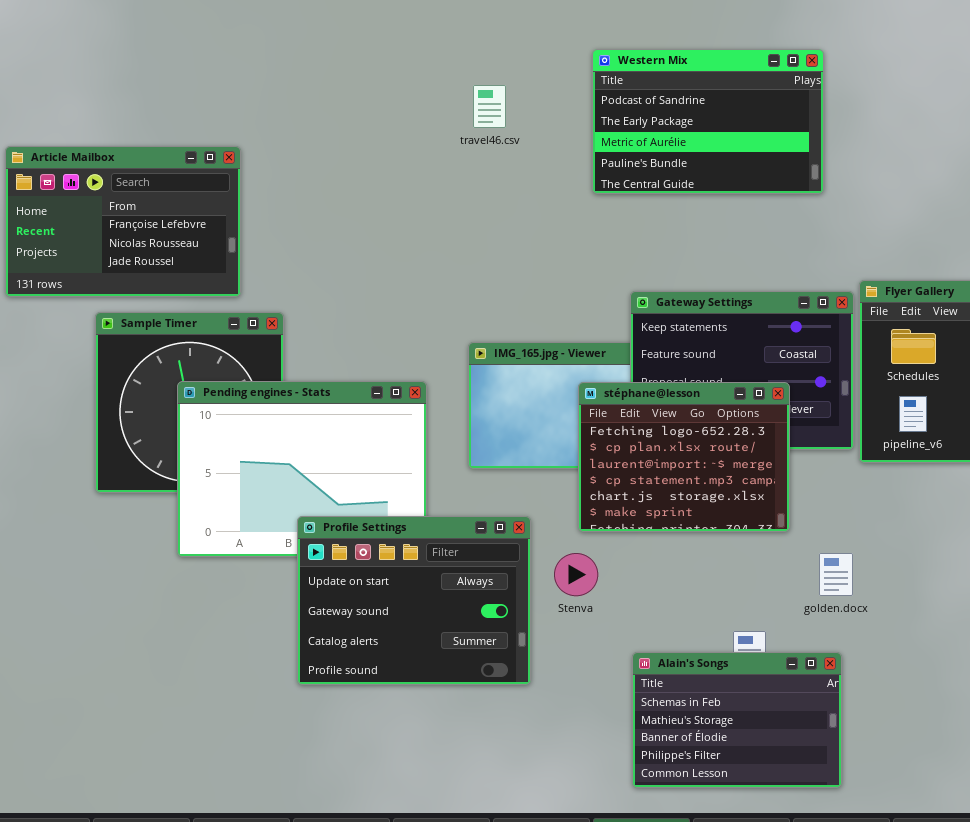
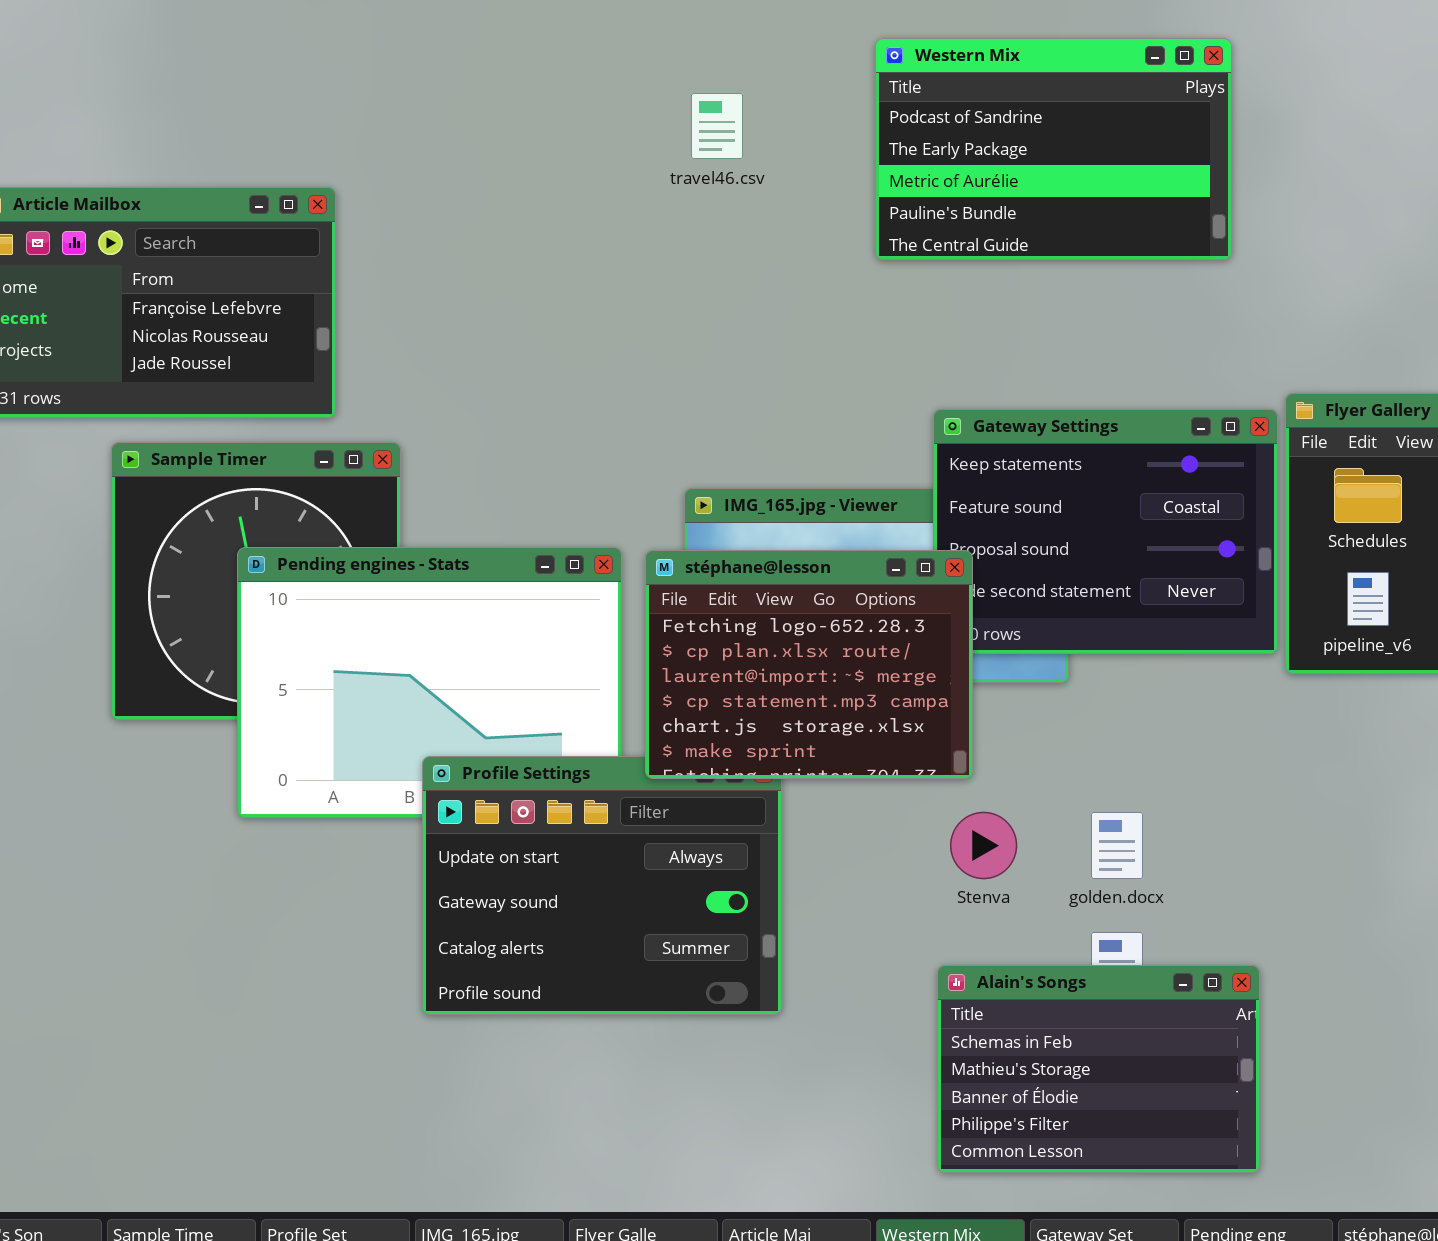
stéphane@lesson: [578,382,790,532] -> [645,550,973,779], moved
Stenva: [554,553,598,596] -> [950,812,1017,879], moved
golden.docx: [819,553,853,596] -> [1091,812,1143,879], moved

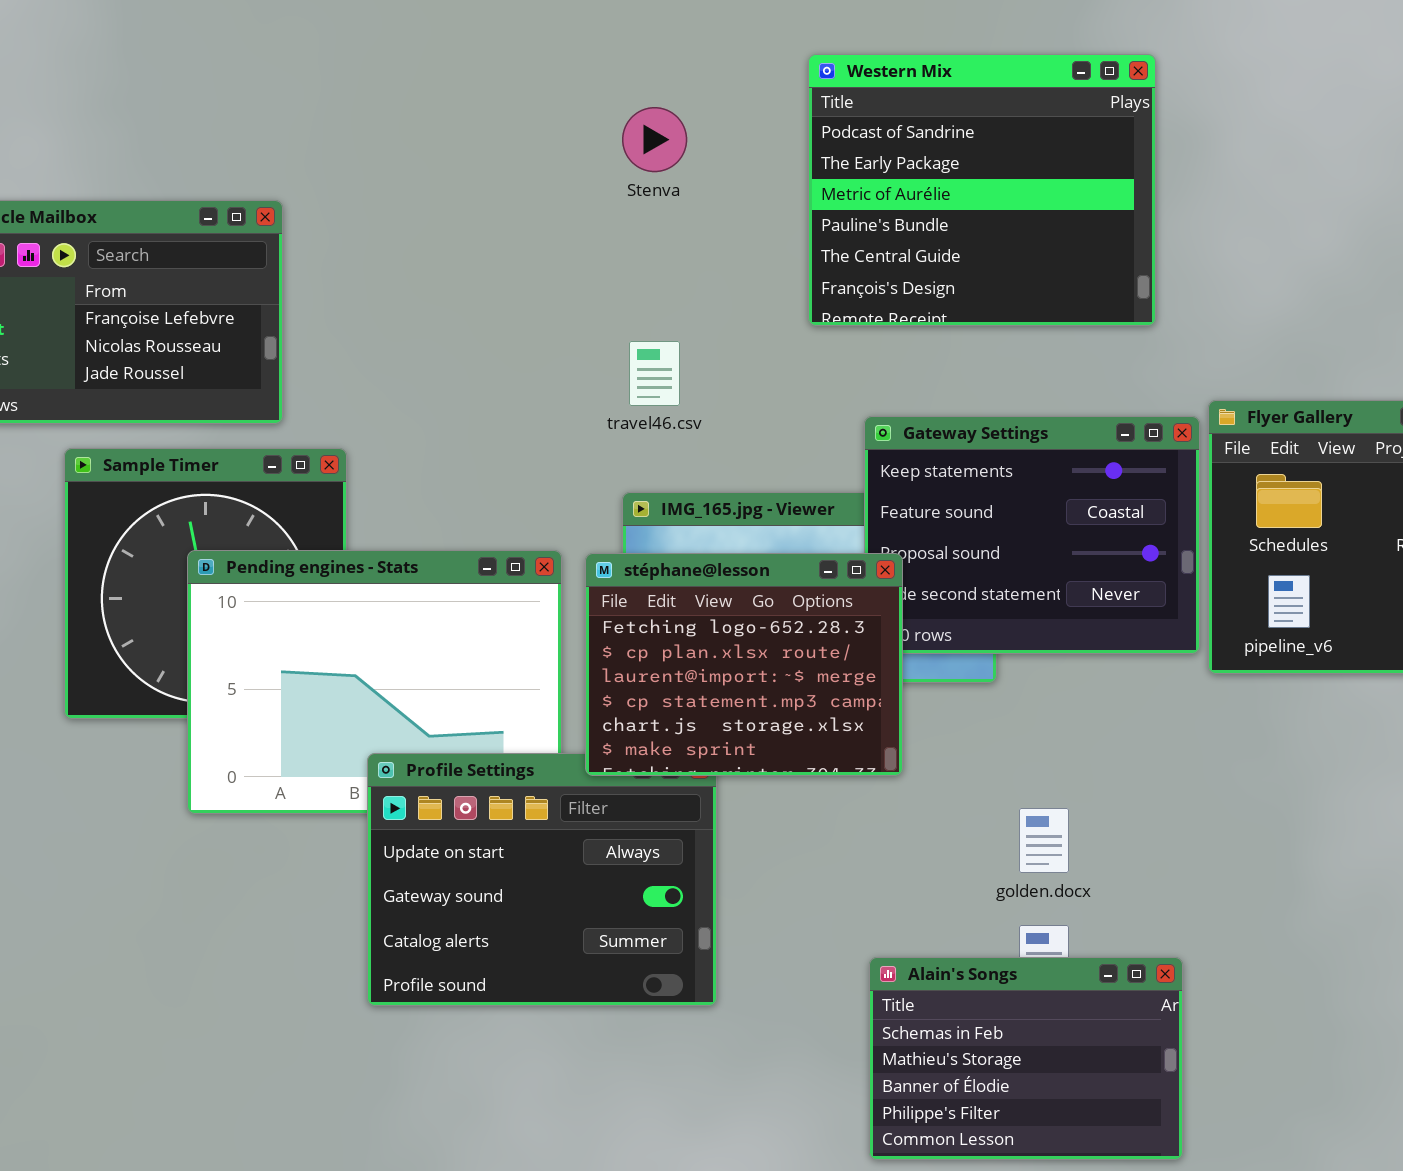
Western Mix: [875,38,1232,260] -> [808,54,1156,326], resized
travel46.csv: [691,93,743,159] -> [629,341,680,406], moved
Stenva: [950,812,1017,879] -> [622,107,687,172], moved

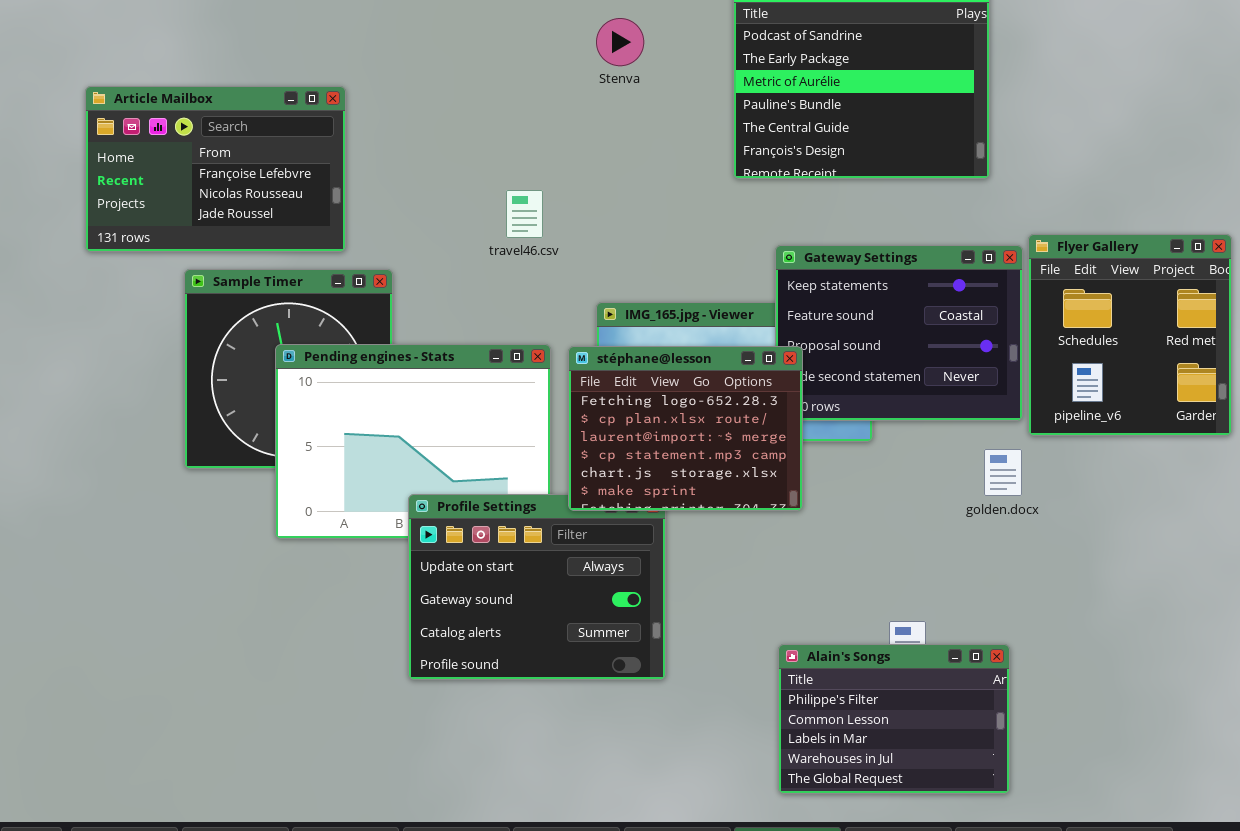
travel46.csv: [629,341,680,406] -> [506,190,543,238], moved
golden.docx: [1019,808,1069,873] -> [984,449,1022,496], moved
Alain's Songs: [869,957,1183,1160] -> [778,644,1010,794], scrolled down 3 rows

